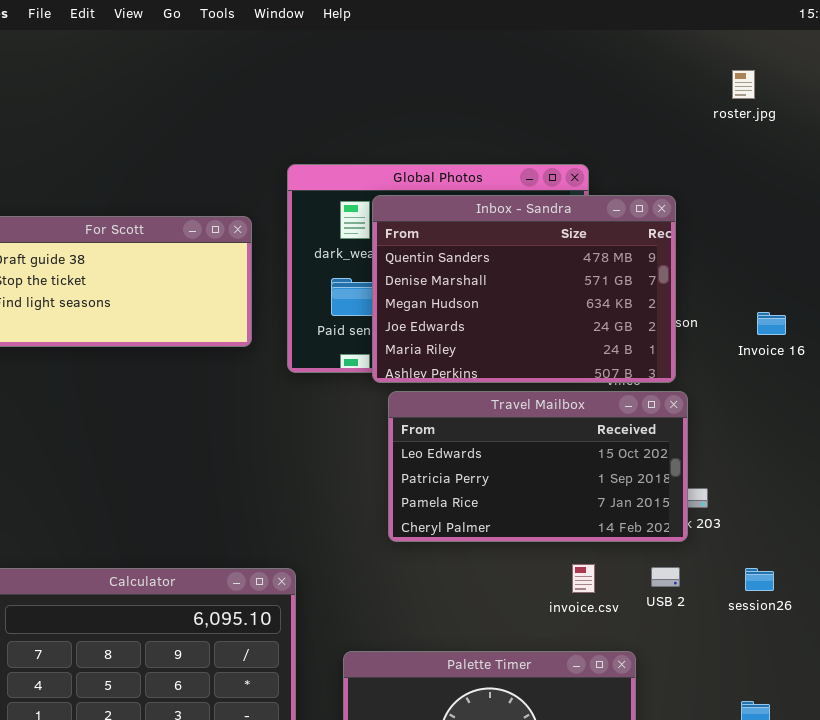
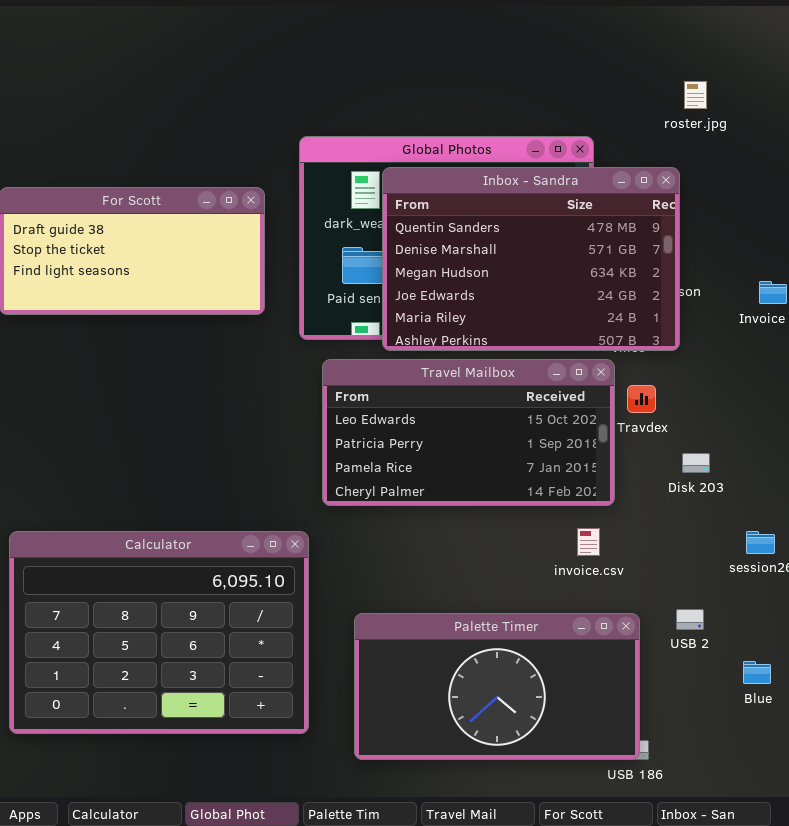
roster.jpg: [732,70,755,99] -> [684,81,707,109], moved
Travel Mailbox: [388,391,688,542] -> [322,359,615,506], moved
USB 2: [651,567,680,587] -> [676,609,704,630], moved

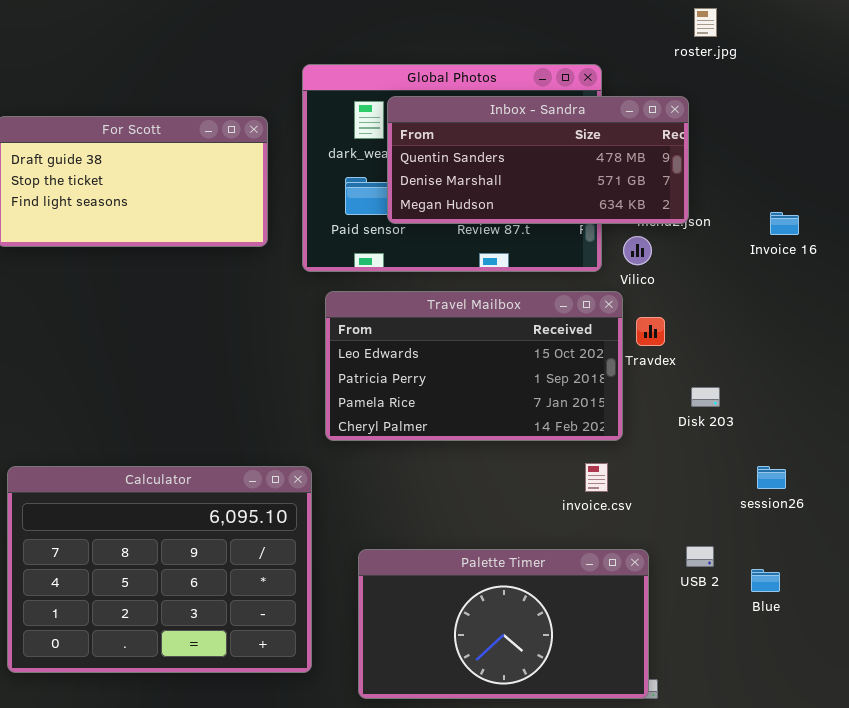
Inbox - Sandra: [382,167,680,351] -> [387,96,689,224], resized
Blue: [743,661,771,684] -> [751,569,780,592], moved

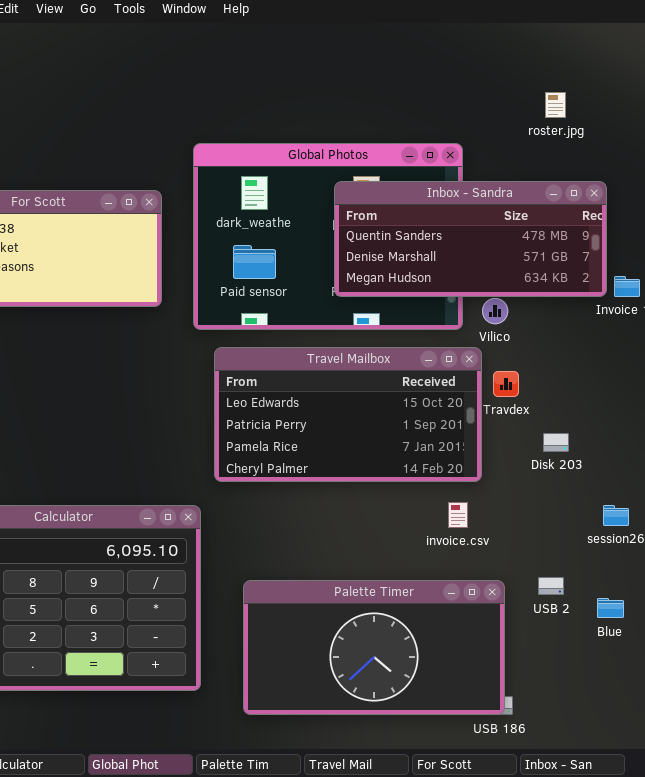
Inbox - Sandra: [387,96,689,224] -> [334,181,607,297], moved

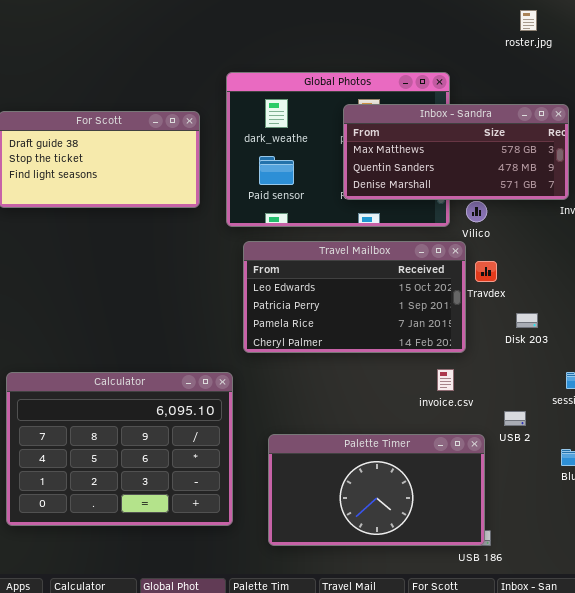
roster.jpg: [545,92,566,118] -> [520,10,537,31], moved
Inbox - Sandra: [334,181,607,297] -> [343,104,569,200], scrolled up 1 row
USB 2: [538,577,564,595] -> [504,411,526,426], moved

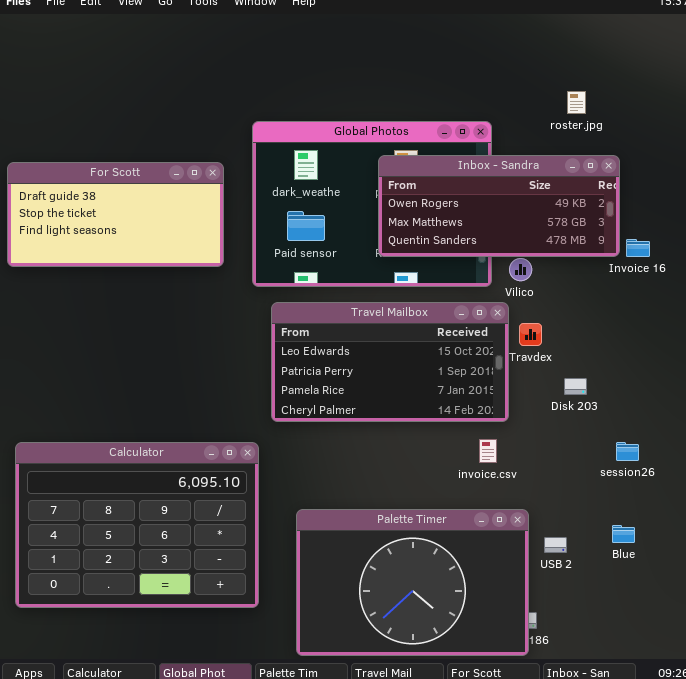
roster.jpg: [520,10,537,31] -> [567,91,586,114], moved
Inbox - Sandra: [343,104,569,200] -> [378,155,620,257], scrolled up 1 row
USB 2: [504,411,526,426] -> [544,537,567,553], moved
Palette Timer: [268,434,485,546] -> [296,509,529,656], resized

